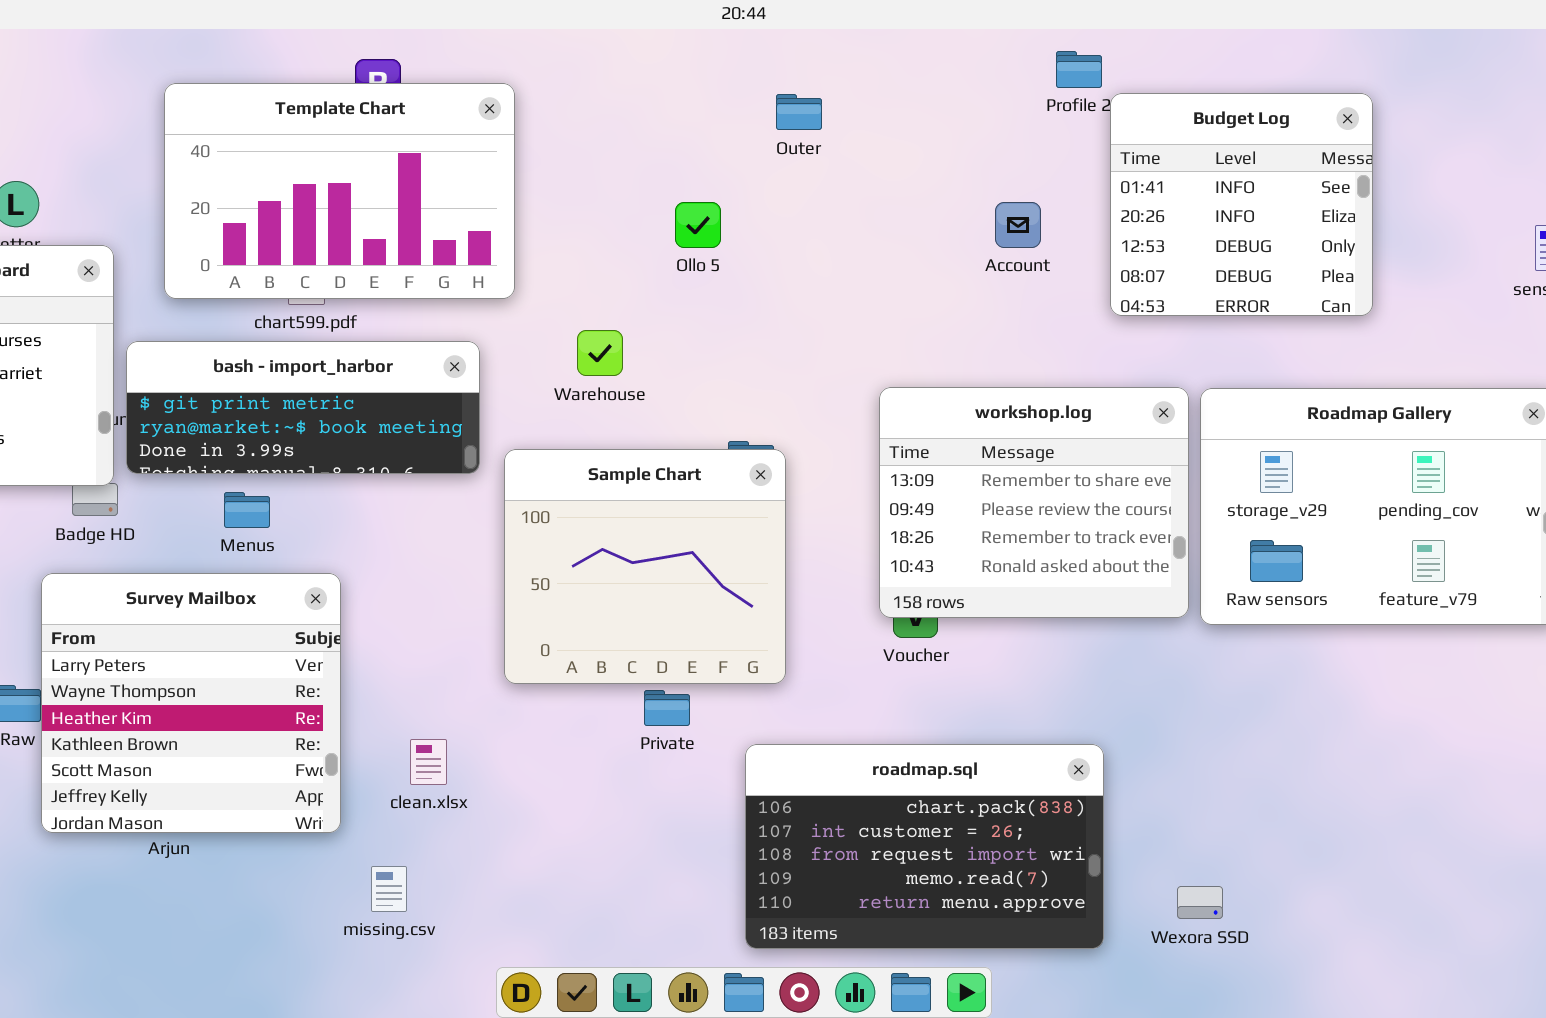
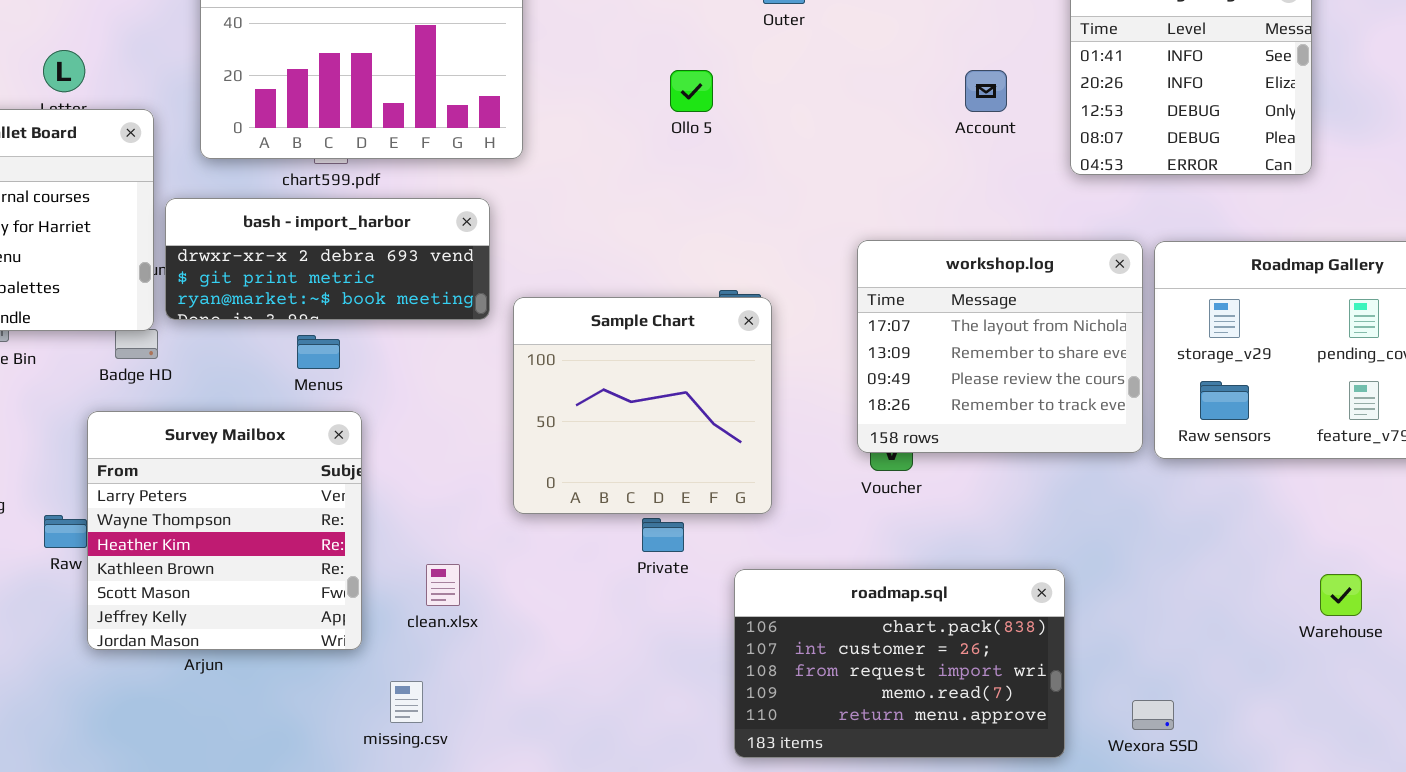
Warehouse: [577,330,623,376] -> [1320,574,1362,616], moved
bash - import_harbor: [126,341,480,474] -> [165,198,490,320], scrolled up 1 row
workshop.log: [879,387,1189,618] -> [857,240,1143,453], scrolled up 1 row
Menus: [224,492,270,528] -> [297,335,340,369], moved

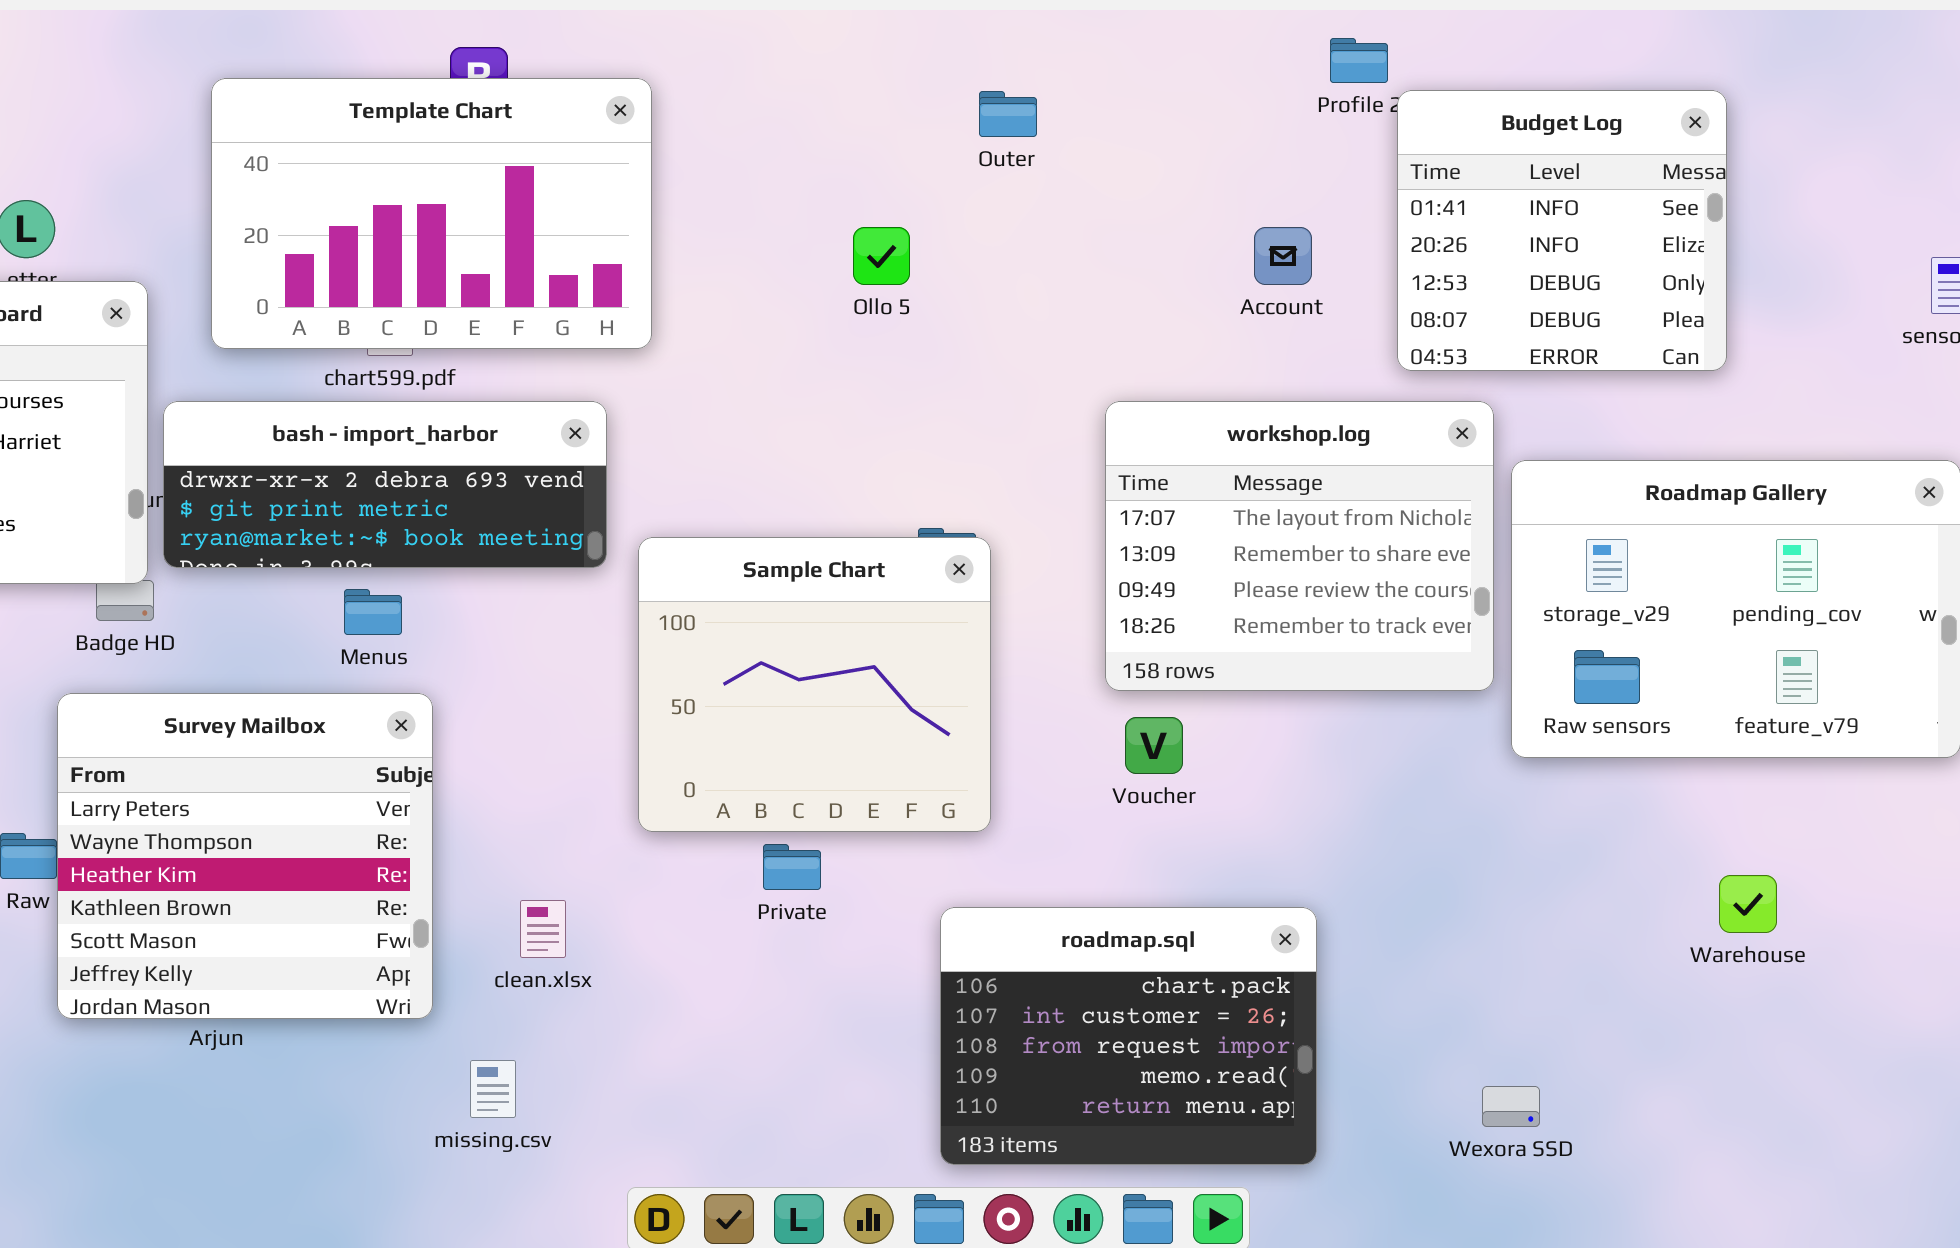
workshop.log: [857,240,1143,453] -> [1105,401,1494,691], moved
Private: [642,518,684,552] -> [763,844,821,890], moved
roadmap.sql: [734,569,1065,758] -> [940,907,1317,1165], resized
Warehouse: [1320,574,1362,616] -> [1719,875,1777,933], moved

